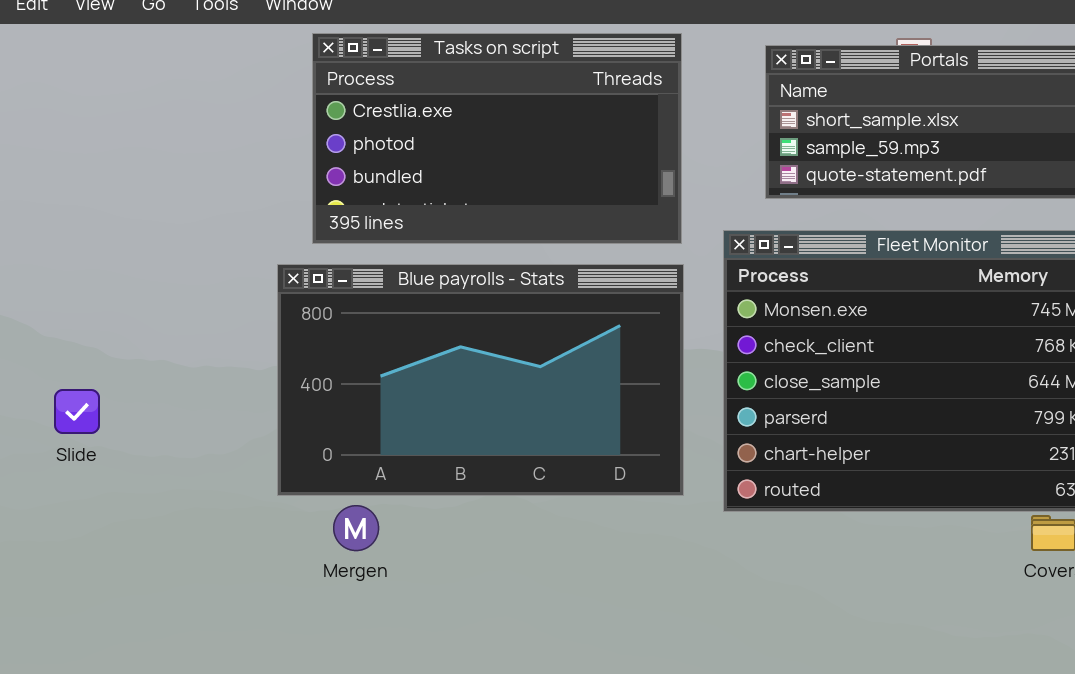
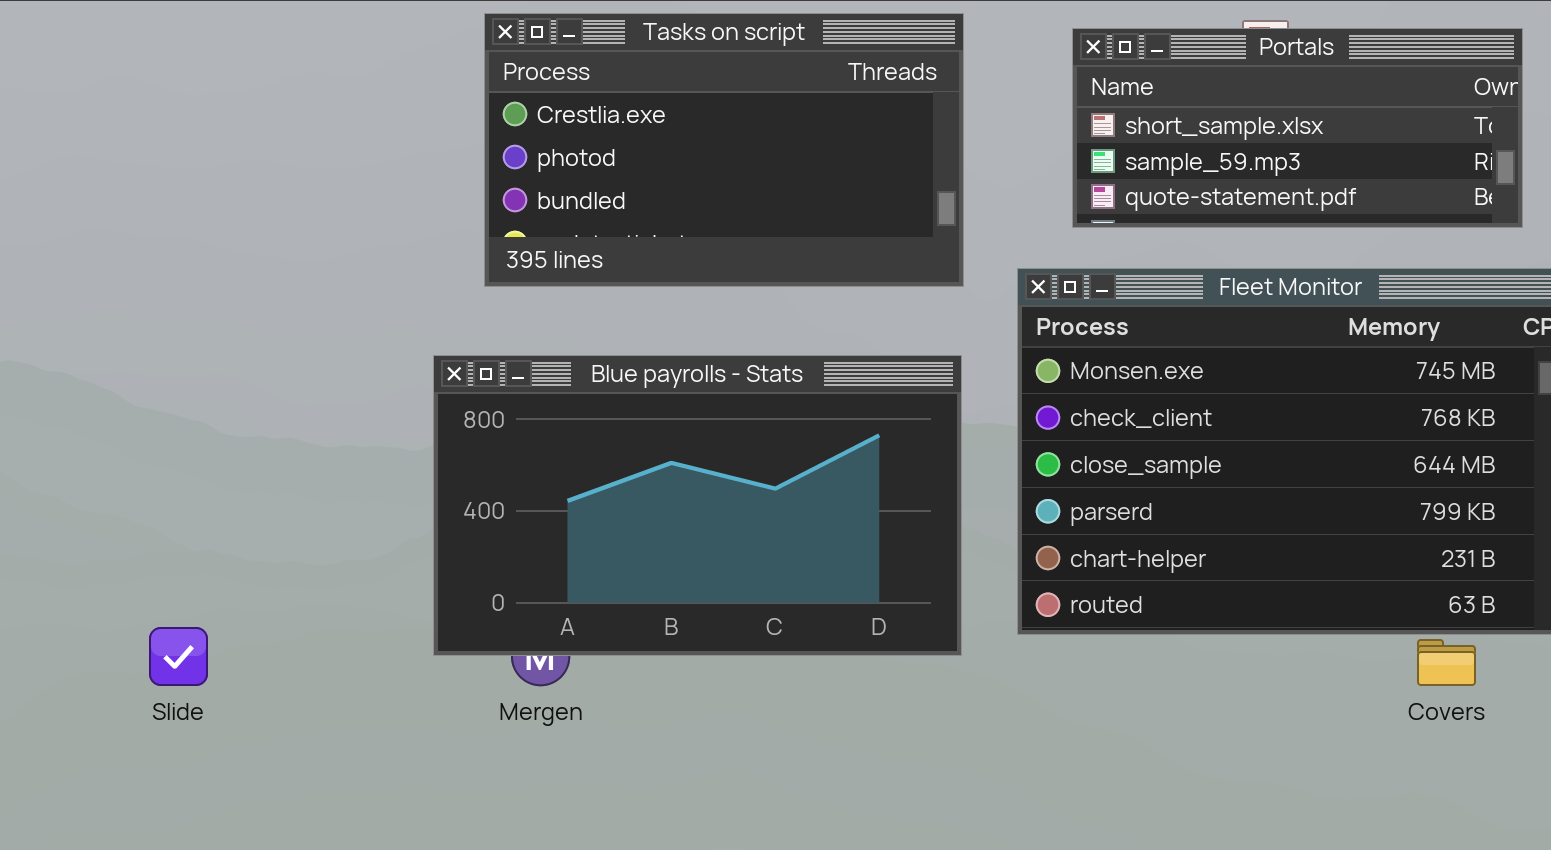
Blue payrolls - Stats: [277,264,684,496] -> [433,355,962,656], moved
Slide: [54,389,100,434] -> [149,627,208,686], moved

